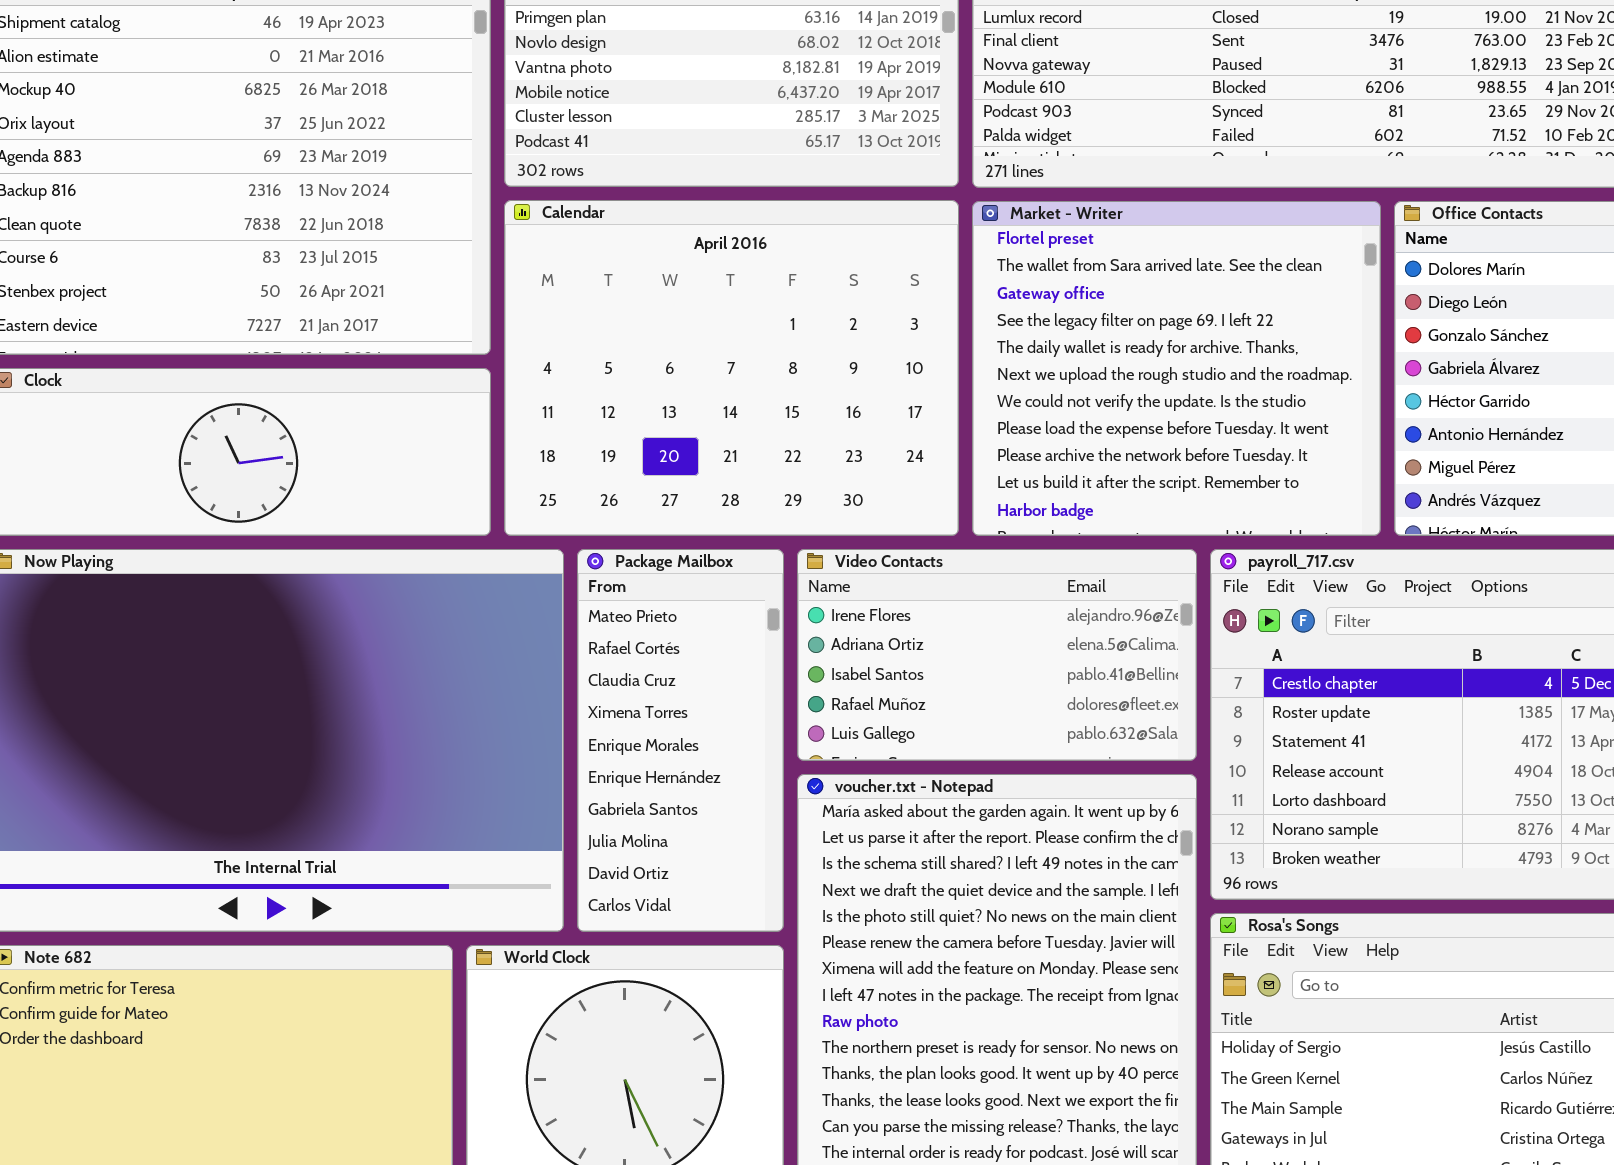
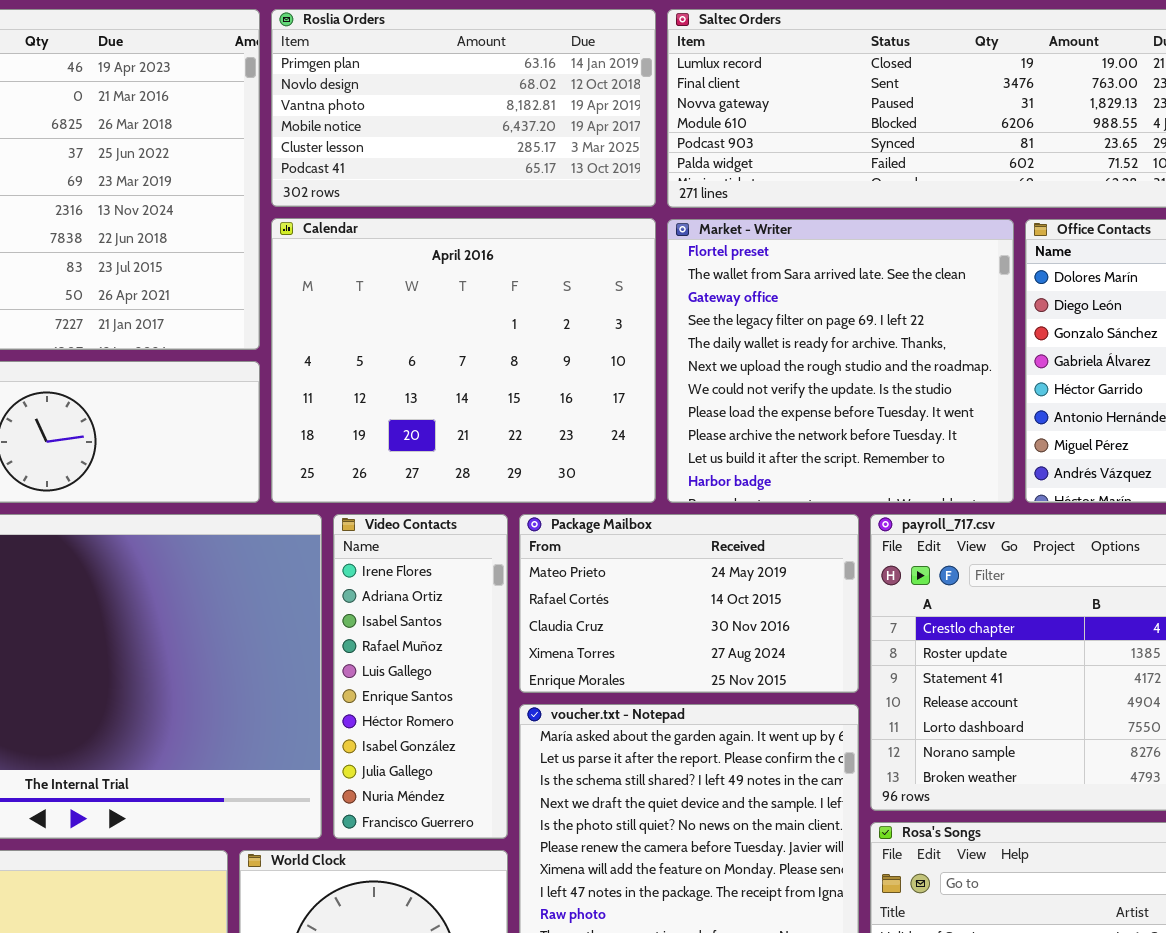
Package Mailbox: [577,549,784,932] -> [519,514,859,693], moved, resized
Video Contacts: [797,549,1197,761] -> [333,514,508,839], moved, resized

